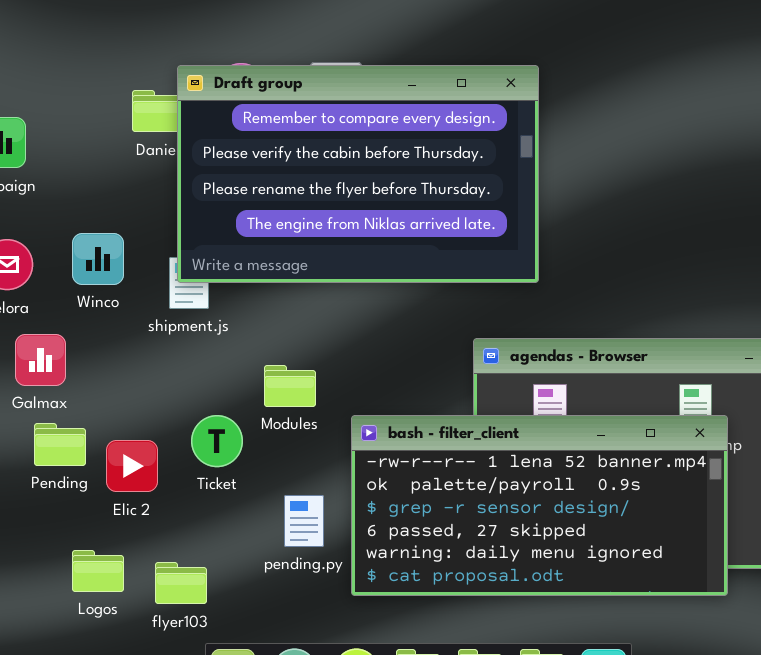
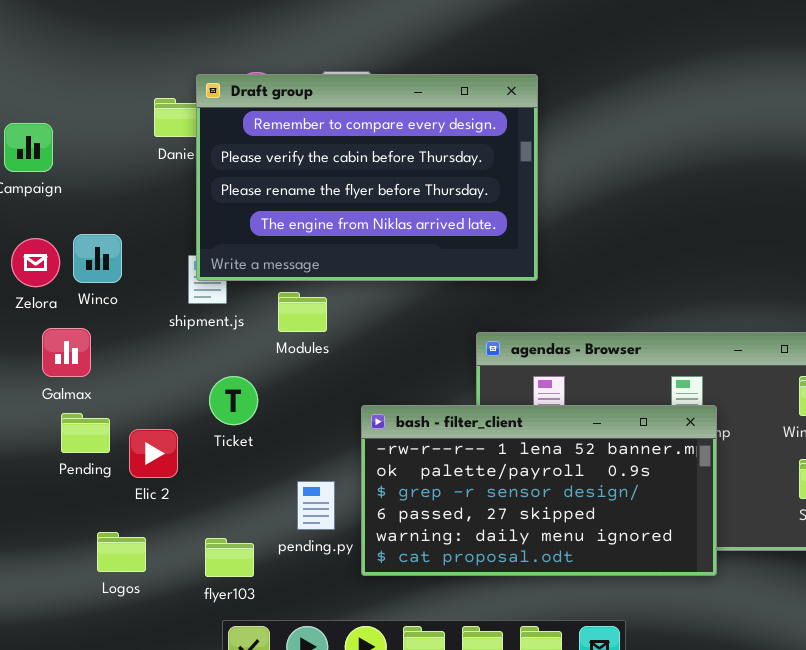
Winco: [72,233,124,285] -> [73,234,122,283], moved
Modules: [264,365,316,407] -> [278,292,327,332], moved
Ticket: [191,415,243,467] -> [209,376,258,425], moved
flyer103: [155,562,207,604] -> [205,538,254,577], moved

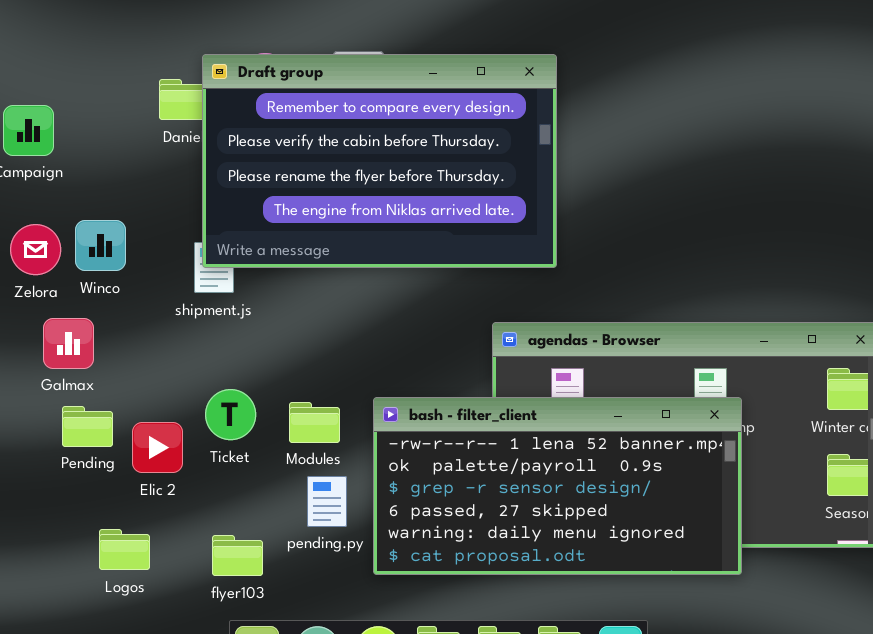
Modules: [278,292,327,332] -> [289,402,340,443], moved
Ticket: [209,376,258,425] -> [205,389,256,440], moved

